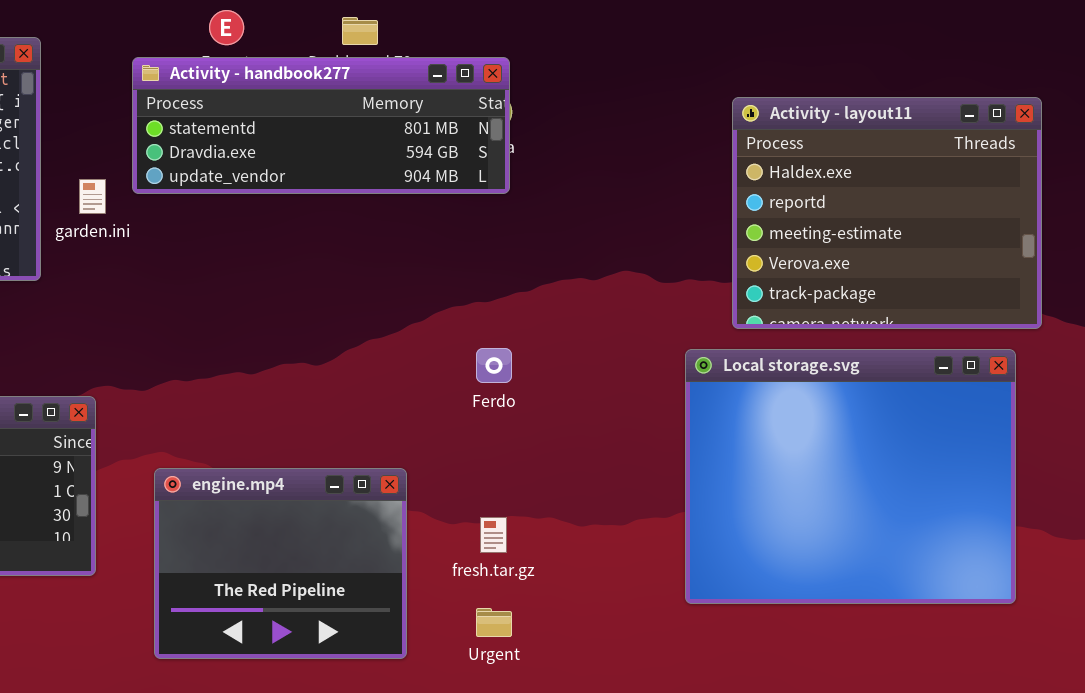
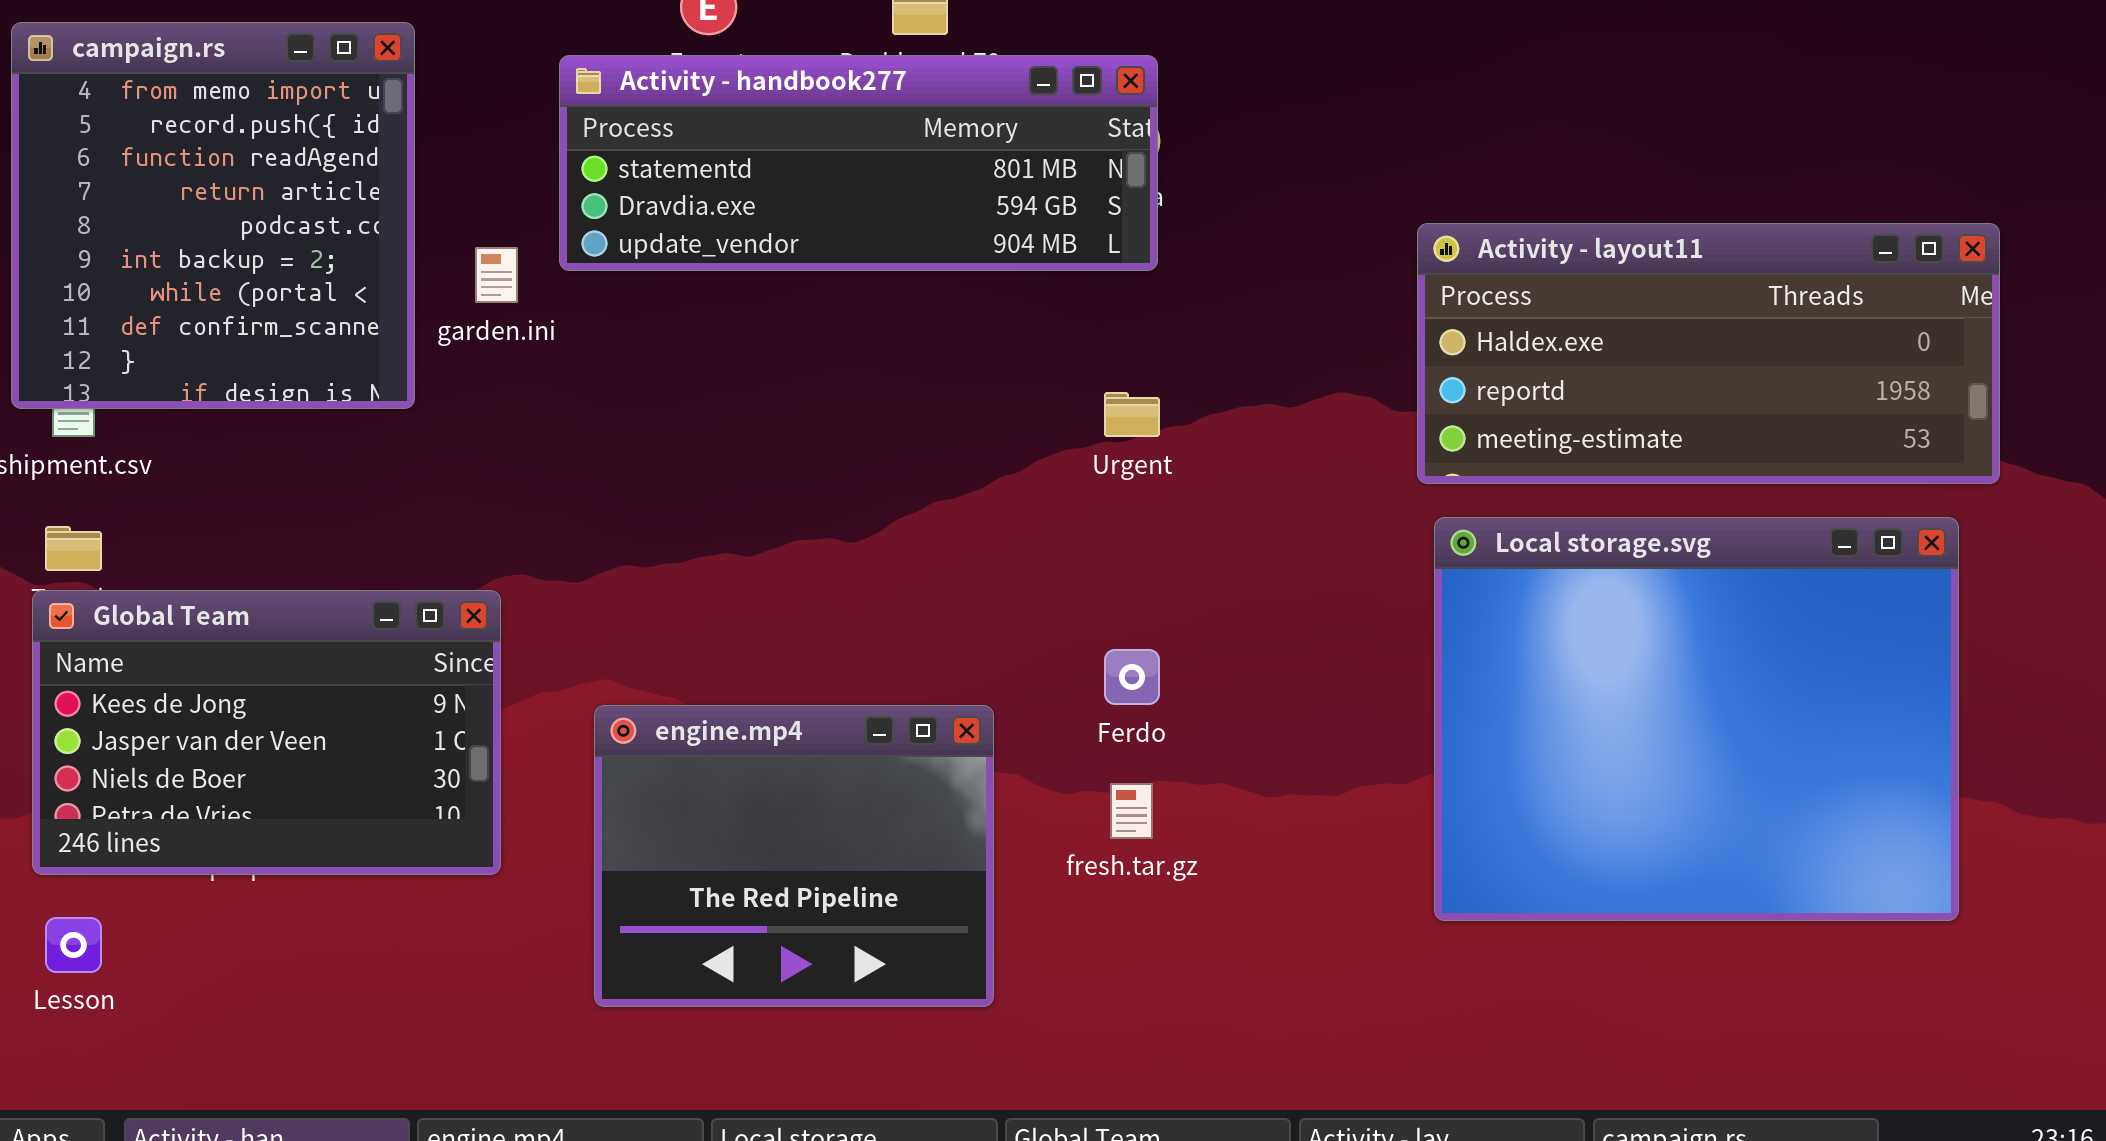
Activity - layout11: [732,97,1042,329] -> [1417,223,2000,484], resized
Ferdo: [476,348,512,383] -> [1104,649,1160,705], moved
Urgent: [476,608,512,637] -> [1104,392,1160,437], moved

